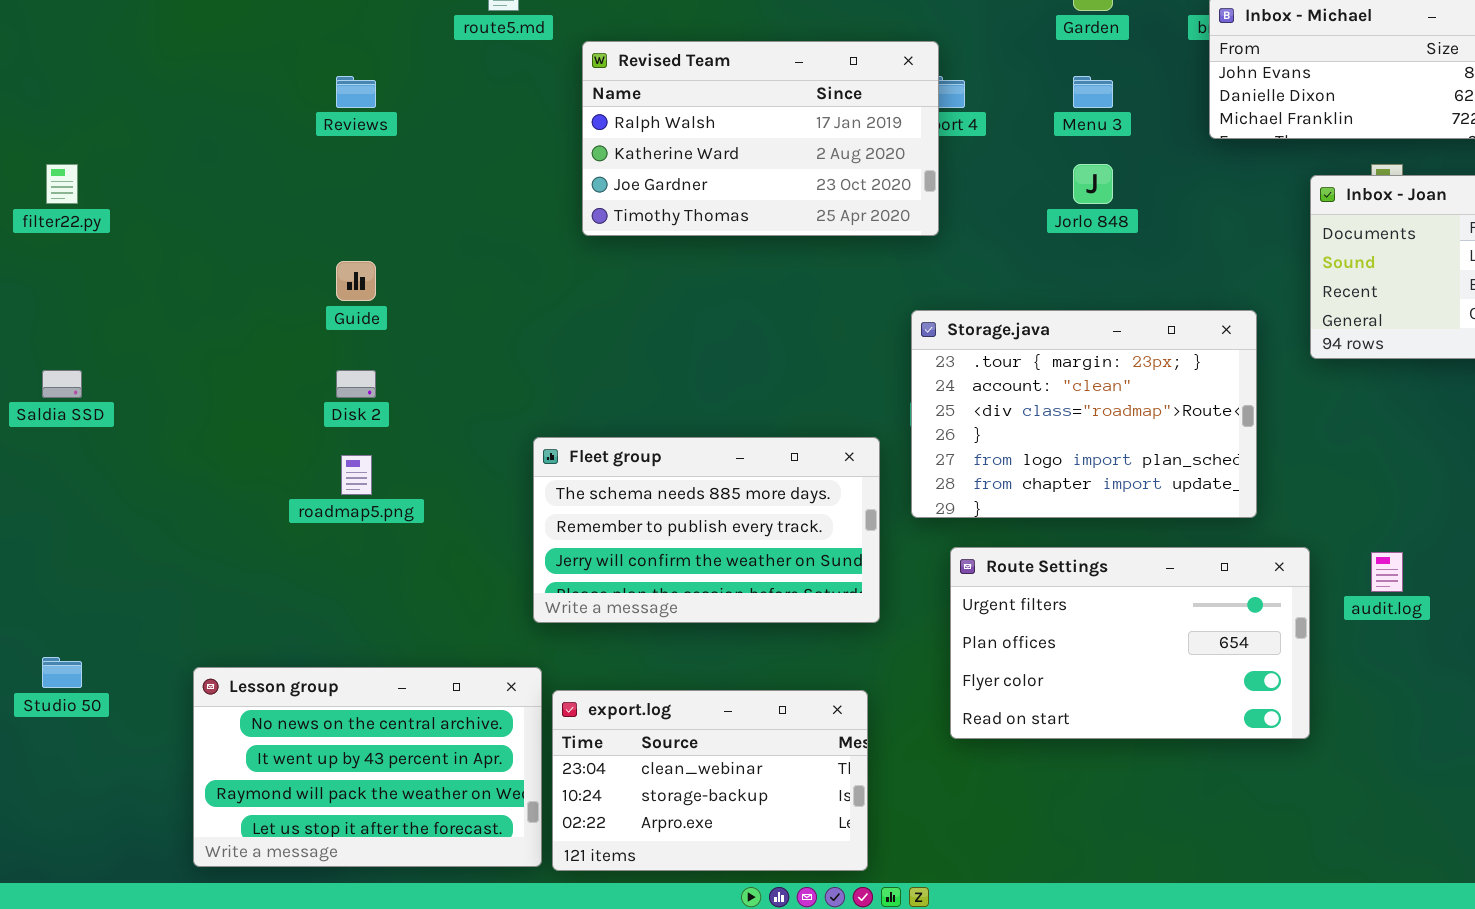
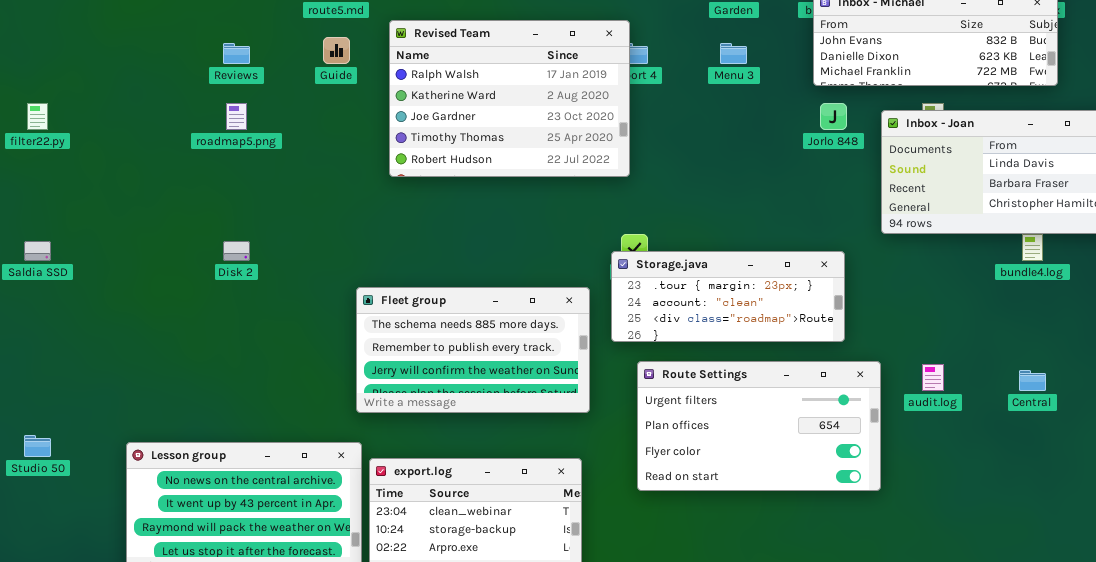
Revised Team: [582,41,939,236] -> [389,20,630,177], resized
Jorlo 848: [1073,164,1113,204] -> [820,103,847,130], moved
Guide: [336,261,376,301] -> [323,37,350,64], moved
Storage.java: [911,310,1257,518] -> [611,251,845,342], resized
roadmap5.png: [341,455,372,495] -> [226,103,247,130], moved

